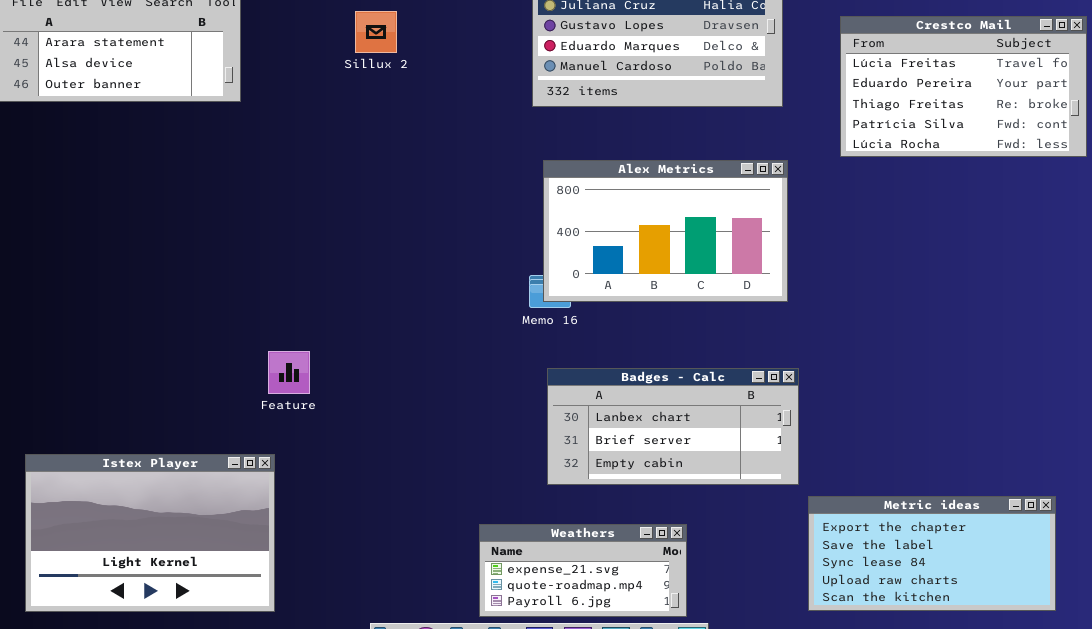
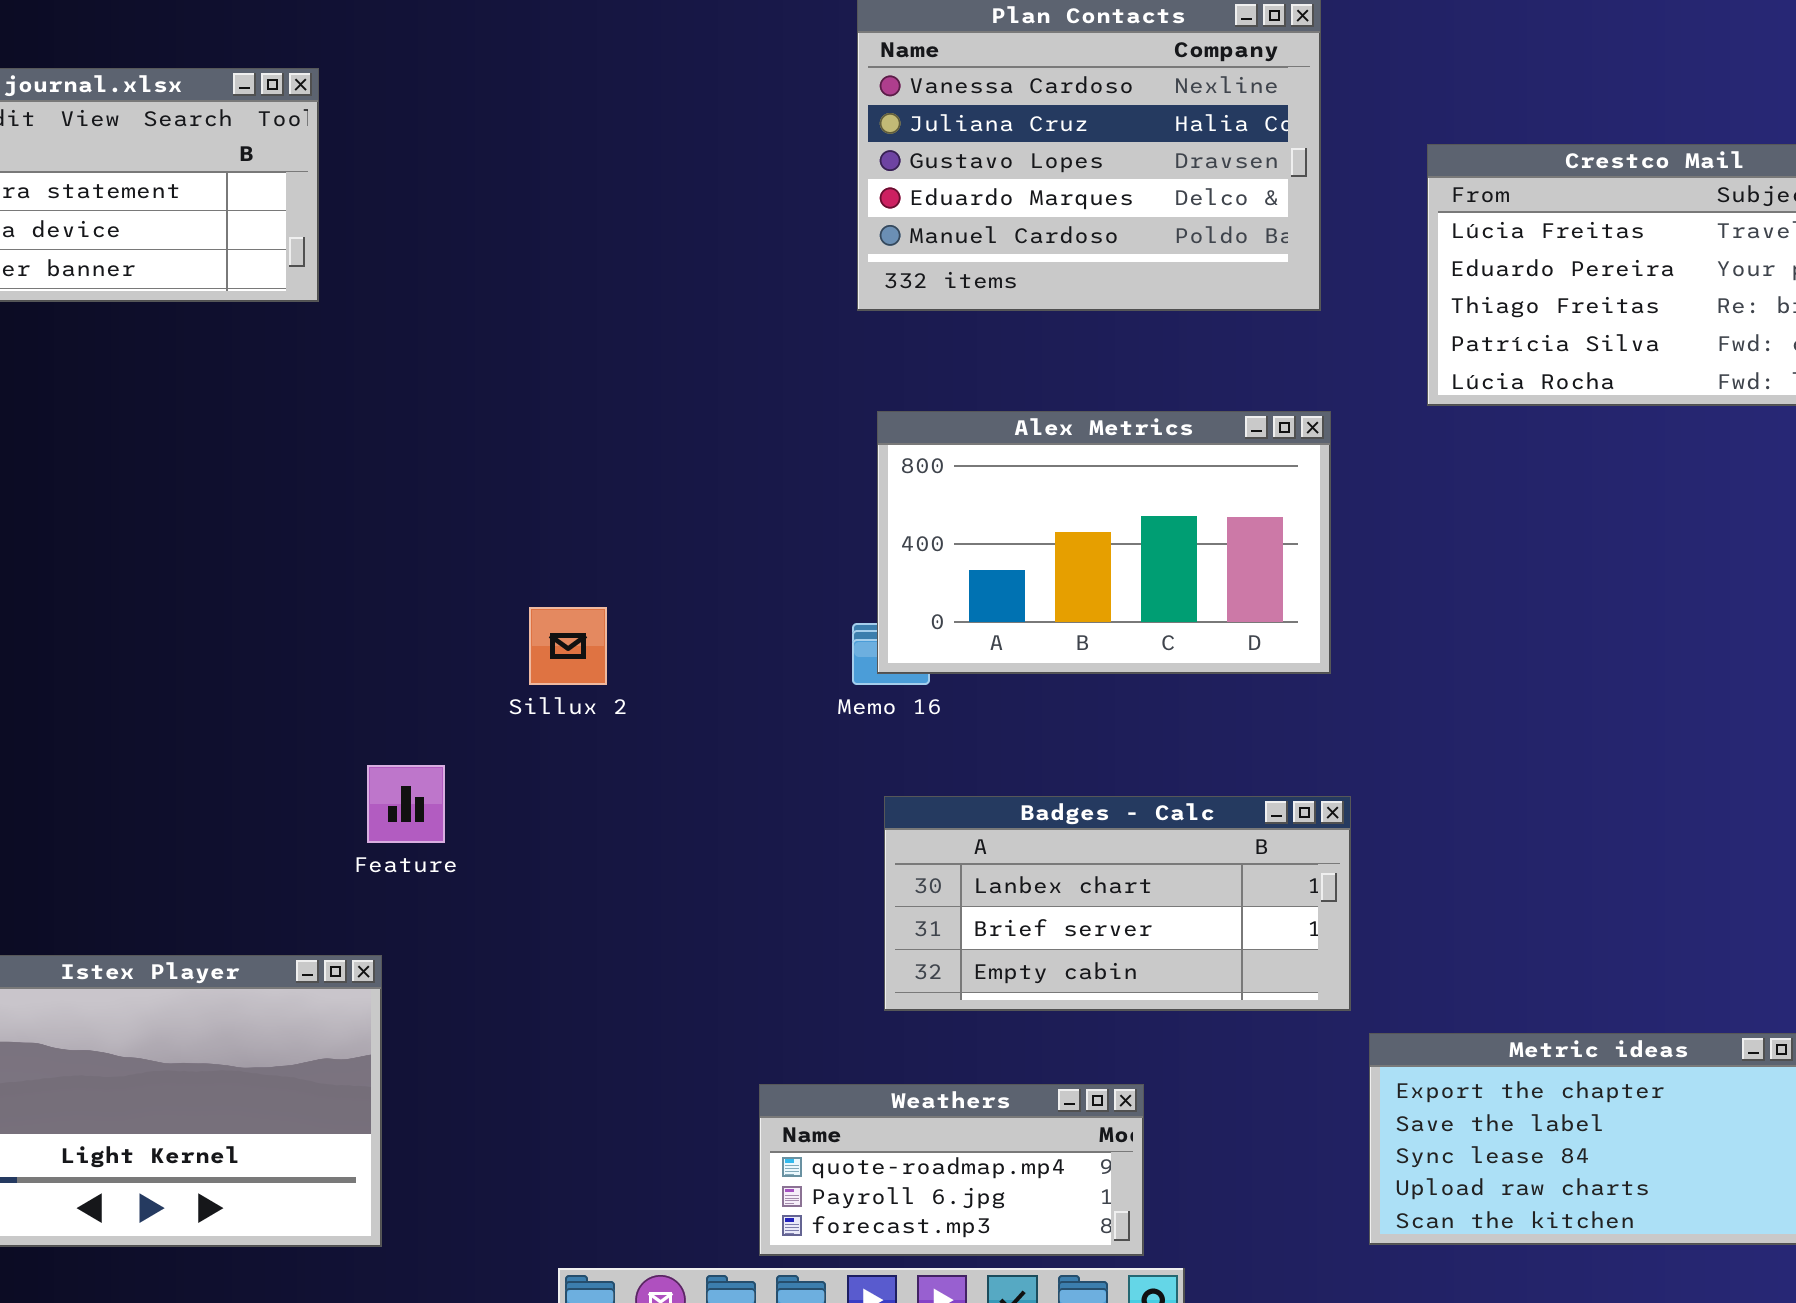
Sillux 2: [355,11,397,53] -> [529,607,607,685], moved
Weathers: [479,524,687,617] -> [759,1084,1144,1256], scrolled down 1 row

